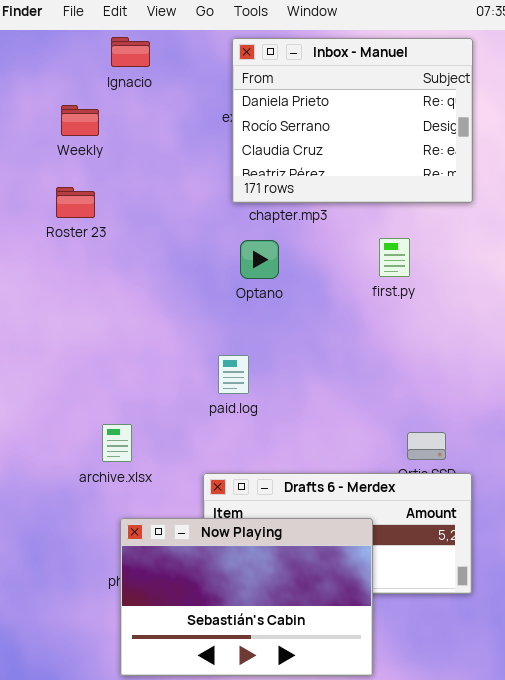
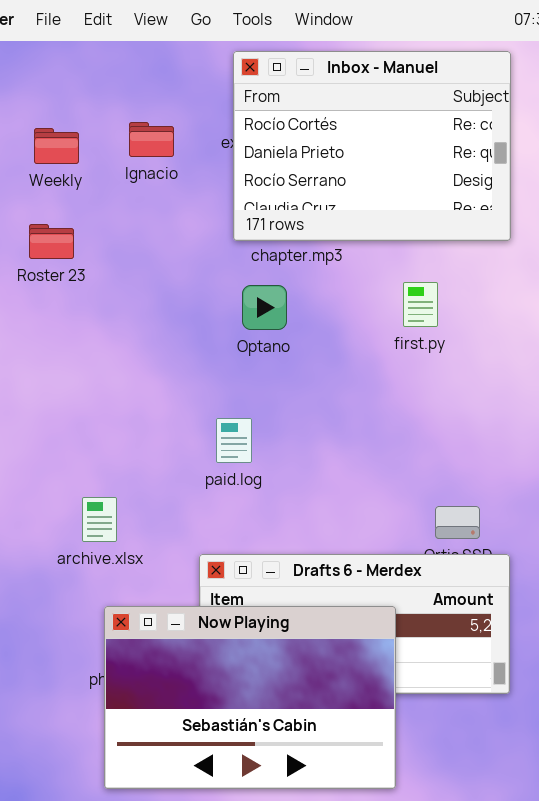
Ignacio: [111,37,150,67] -> [129,122,174,157], moved
Inbox - Manuel: [232,38,473,203] -> [233,51,511,241], scrolled up 1 row

